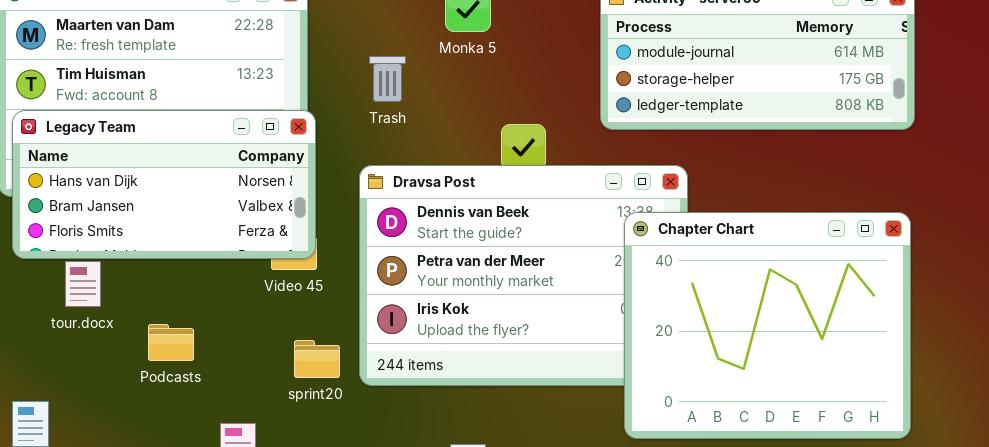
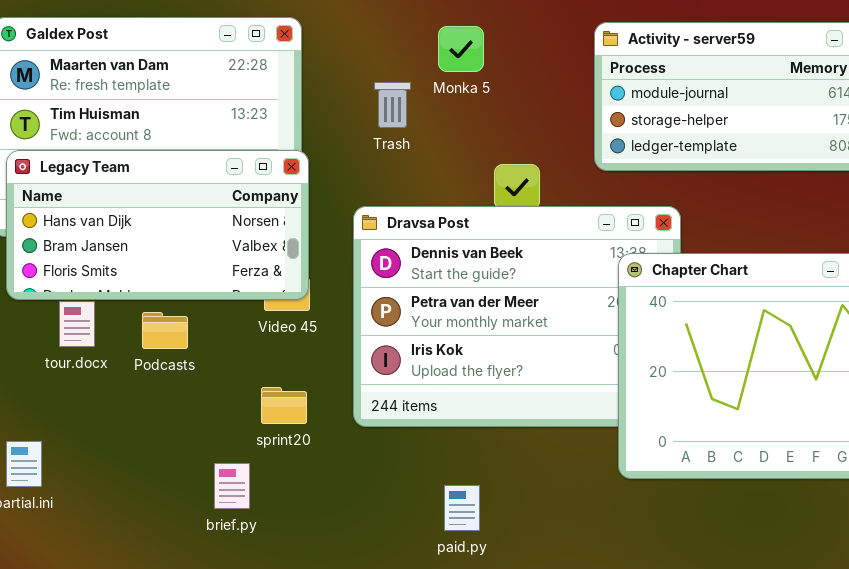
Trash: [369,56,406,102] -> [374,82,411,128], moved
Podcasts: [148,324,194,361] -> [142,312,188,349], moved
sprint20: [294,340,340,378] -> [261,387,307,424], moved

